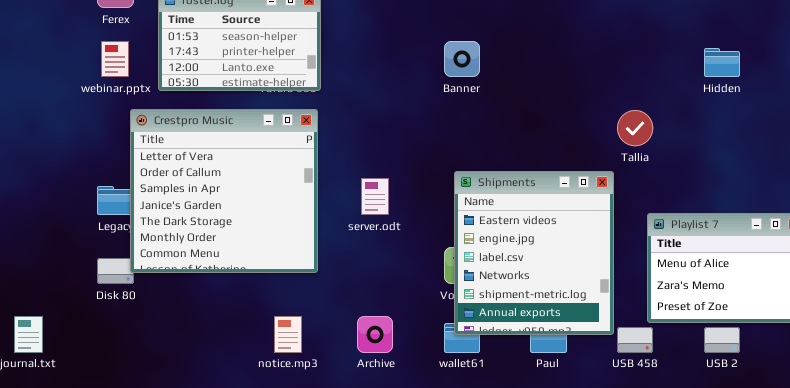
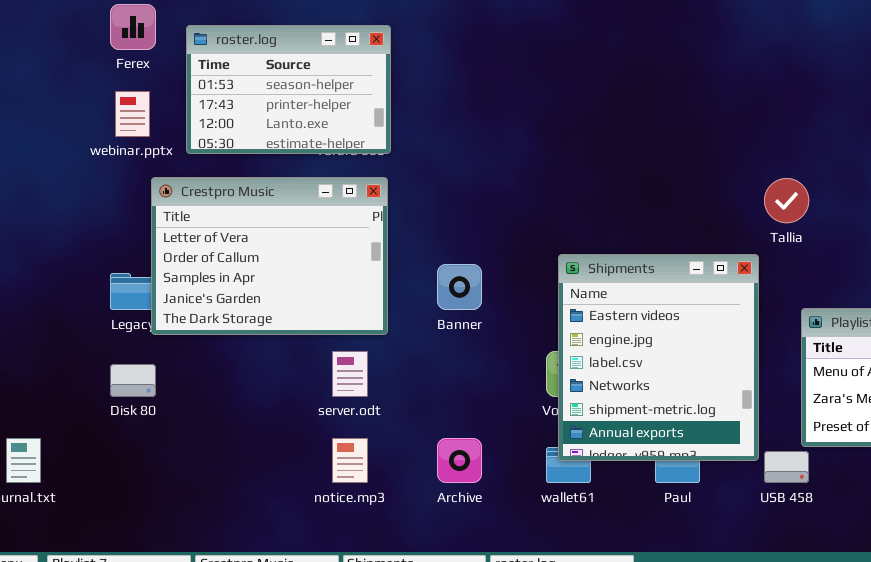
Banner: [444,41,480,77] -> [437,264,482,310], moved
Crestpro Music: [130,109,318,273] -> [151,177,388,335], resized
server.odt: [361,178,389,215] -> [332,351,368,397], moved

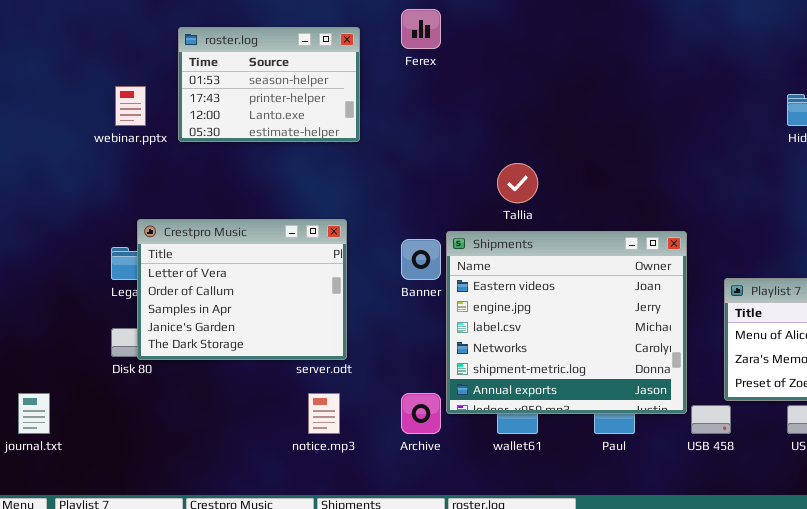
Ferex: [110,4,156,50] -> [401,9,441,49], moved
Crestpro Music: [151,177,388,335] -> [137,219,347,360], moved
Tallia: [764,178,809,223] -> [497,163,538,203], moved
Shipments: [558,254,759,461] -> [446,231,687,414], resized

